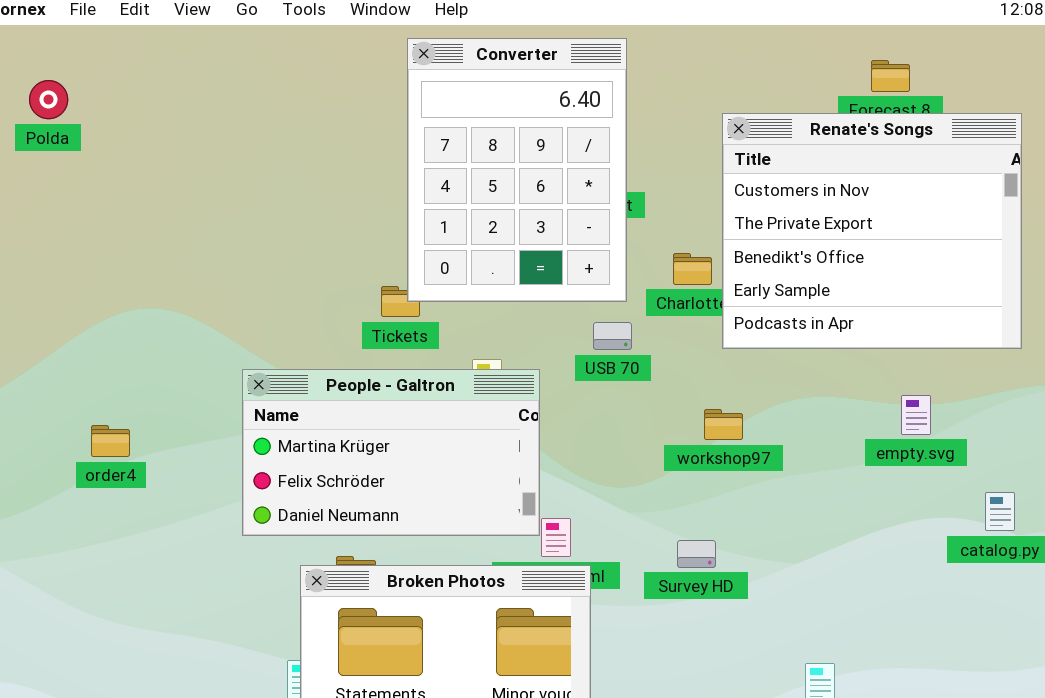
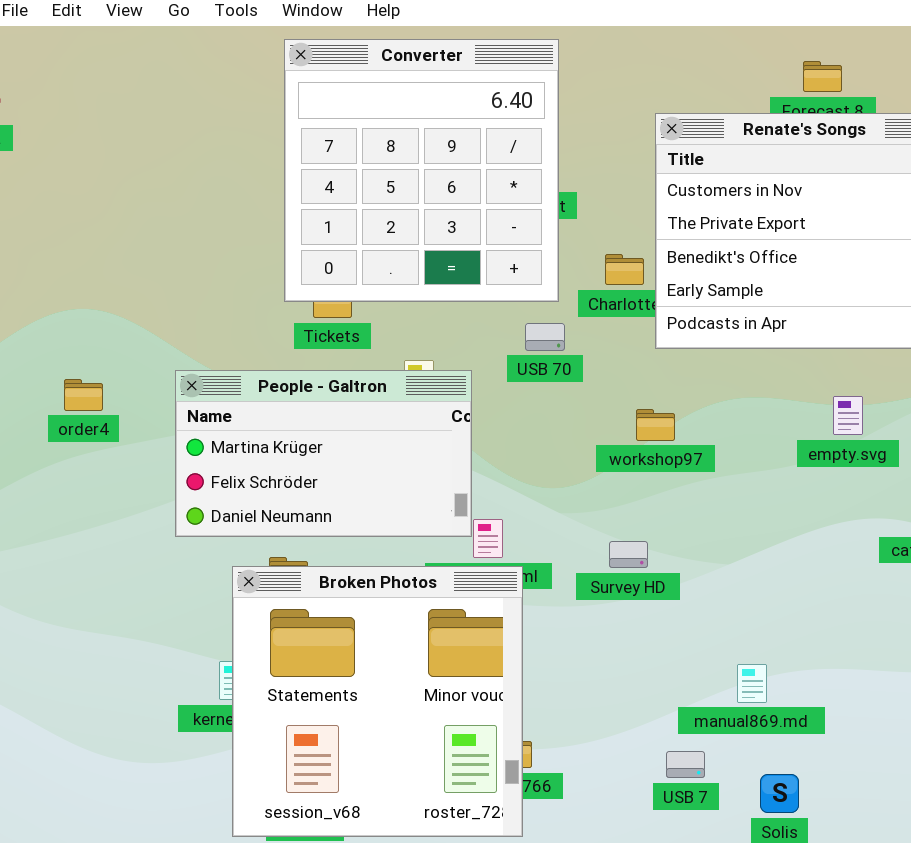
Converter: [407,38,627,302] -> [284,39,559,302], resized
order4: [91,425,130,457] -> [64,379,103,411], moved

